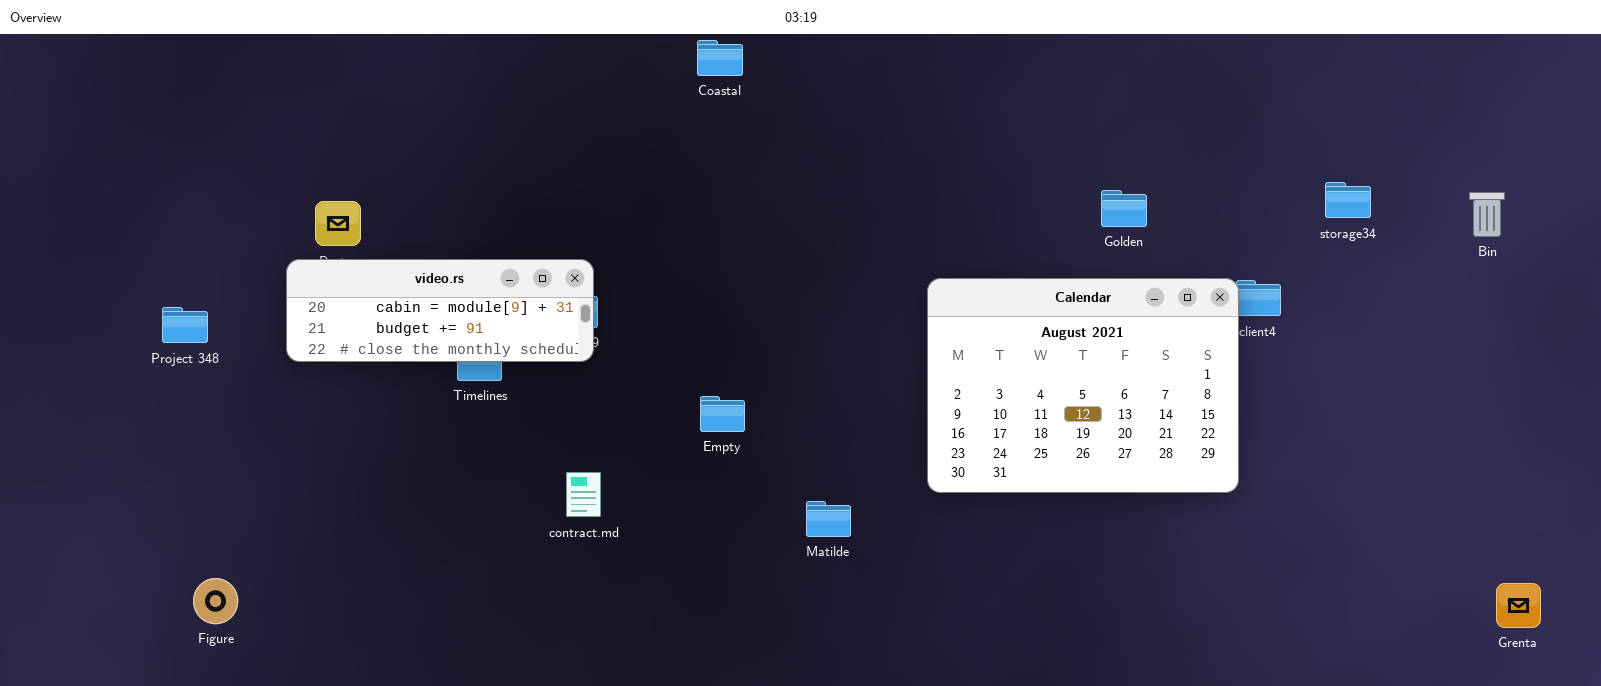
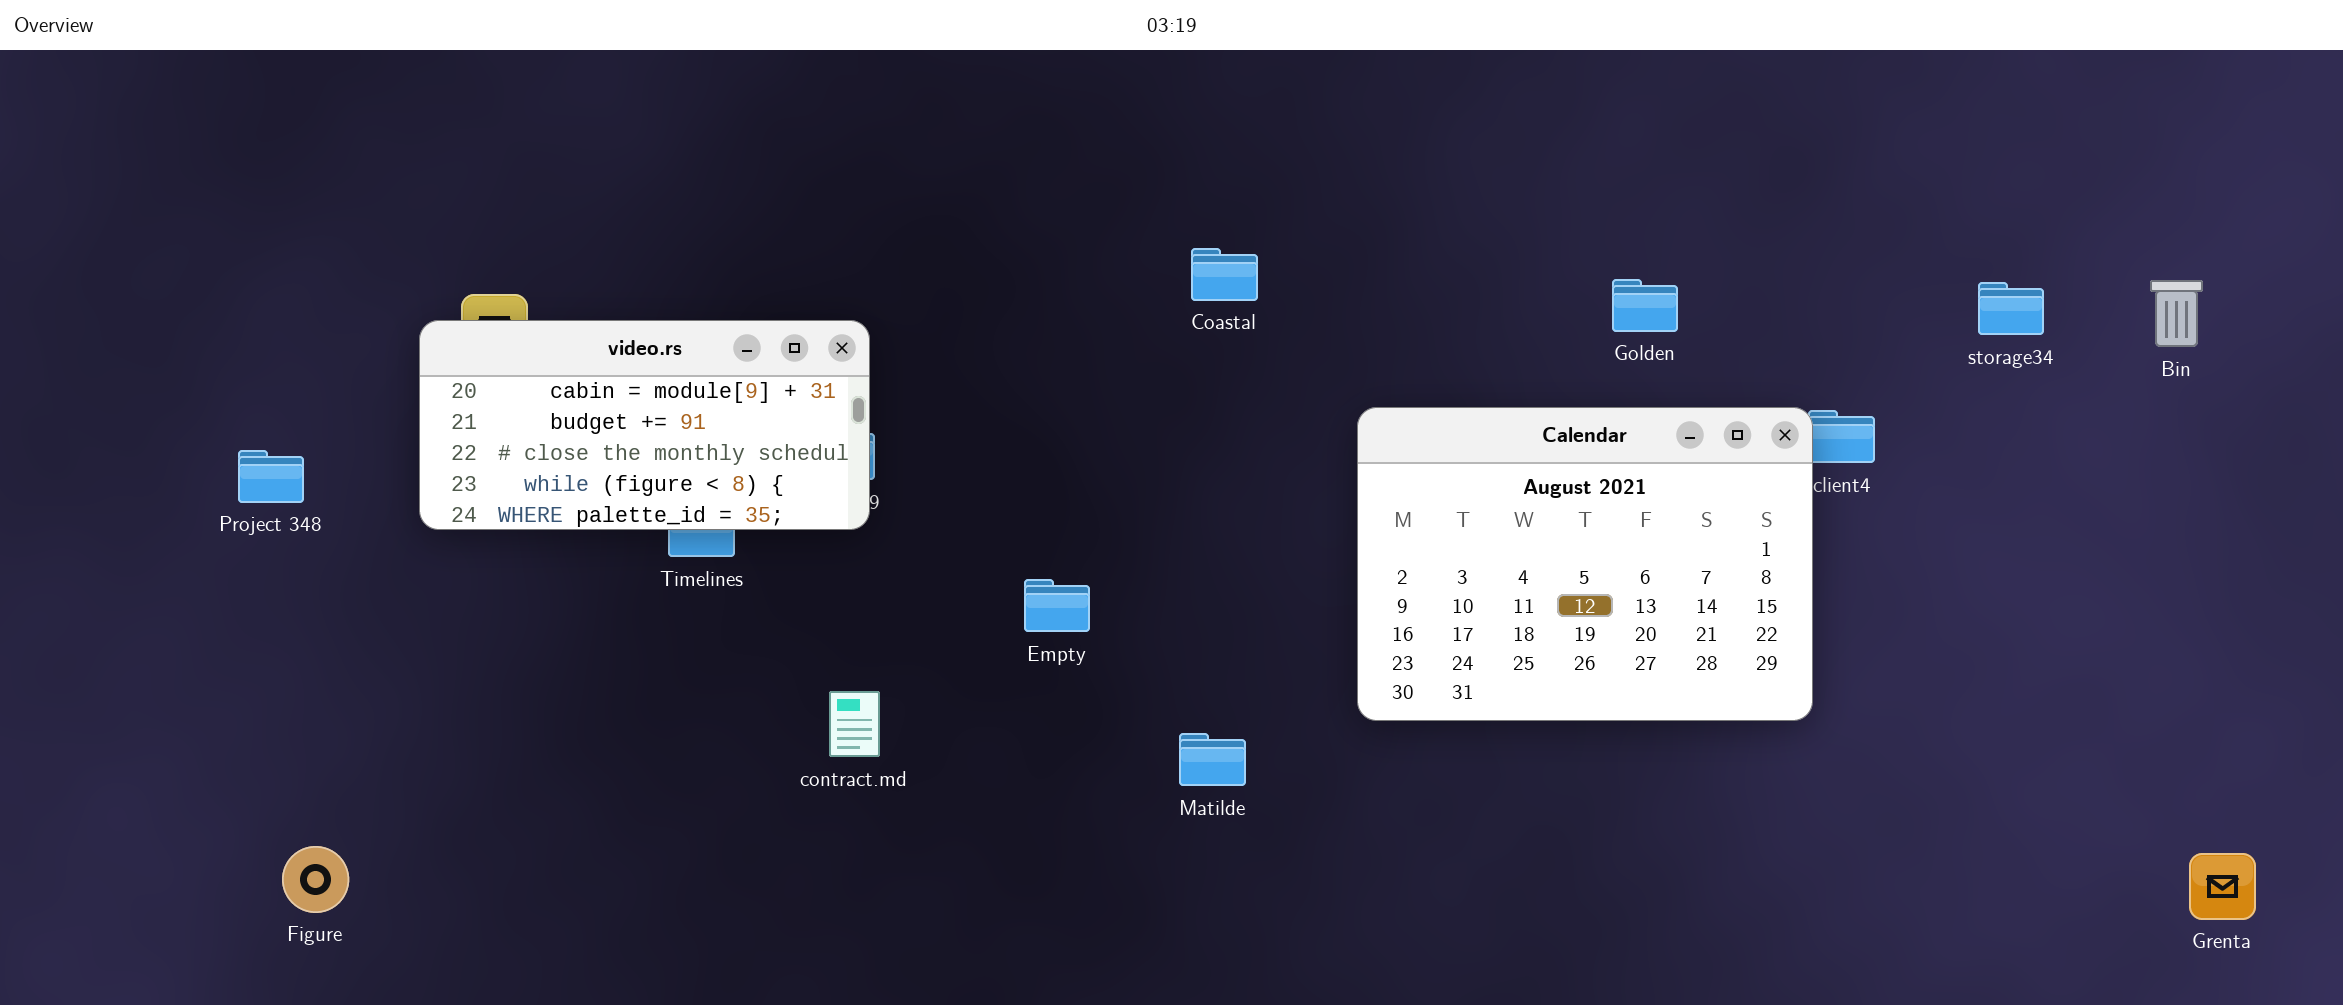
Coastal: [697,40,743,76] -> [1191,248,1258,301], moved
storage34: [1325,182,1371,218] -> [1978,282,2044,335], moved
video.rs: [286,259,594,362] -> [419,320,870,530], resized

